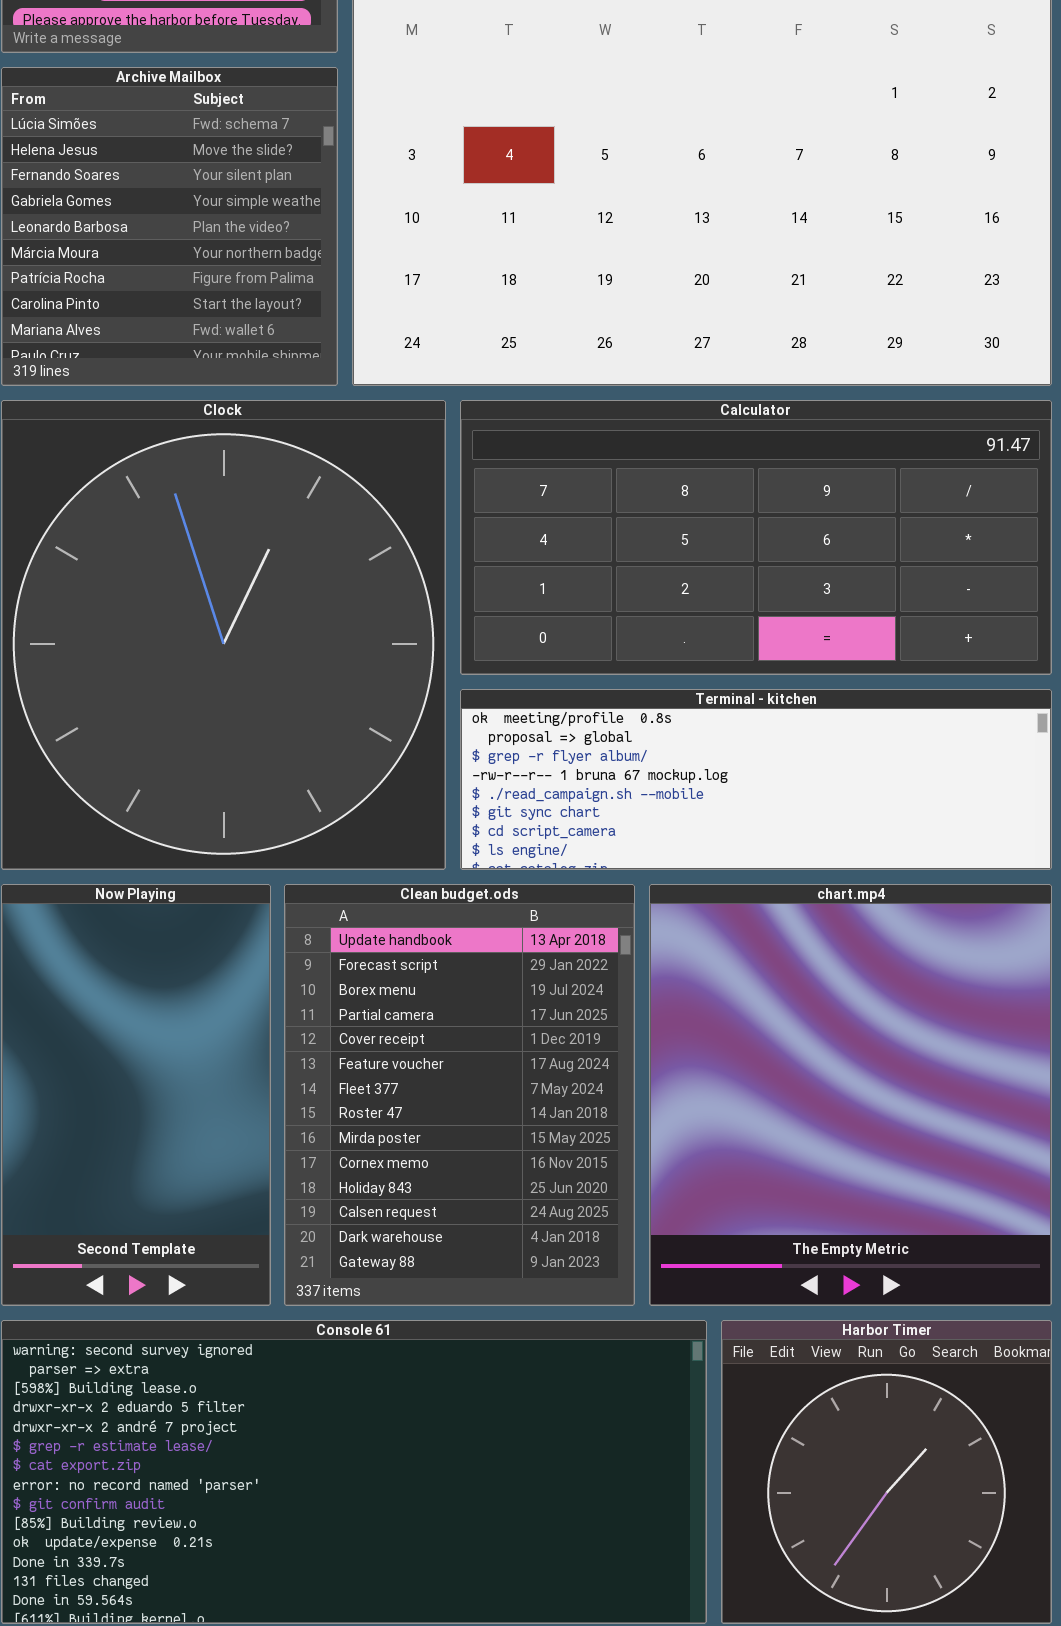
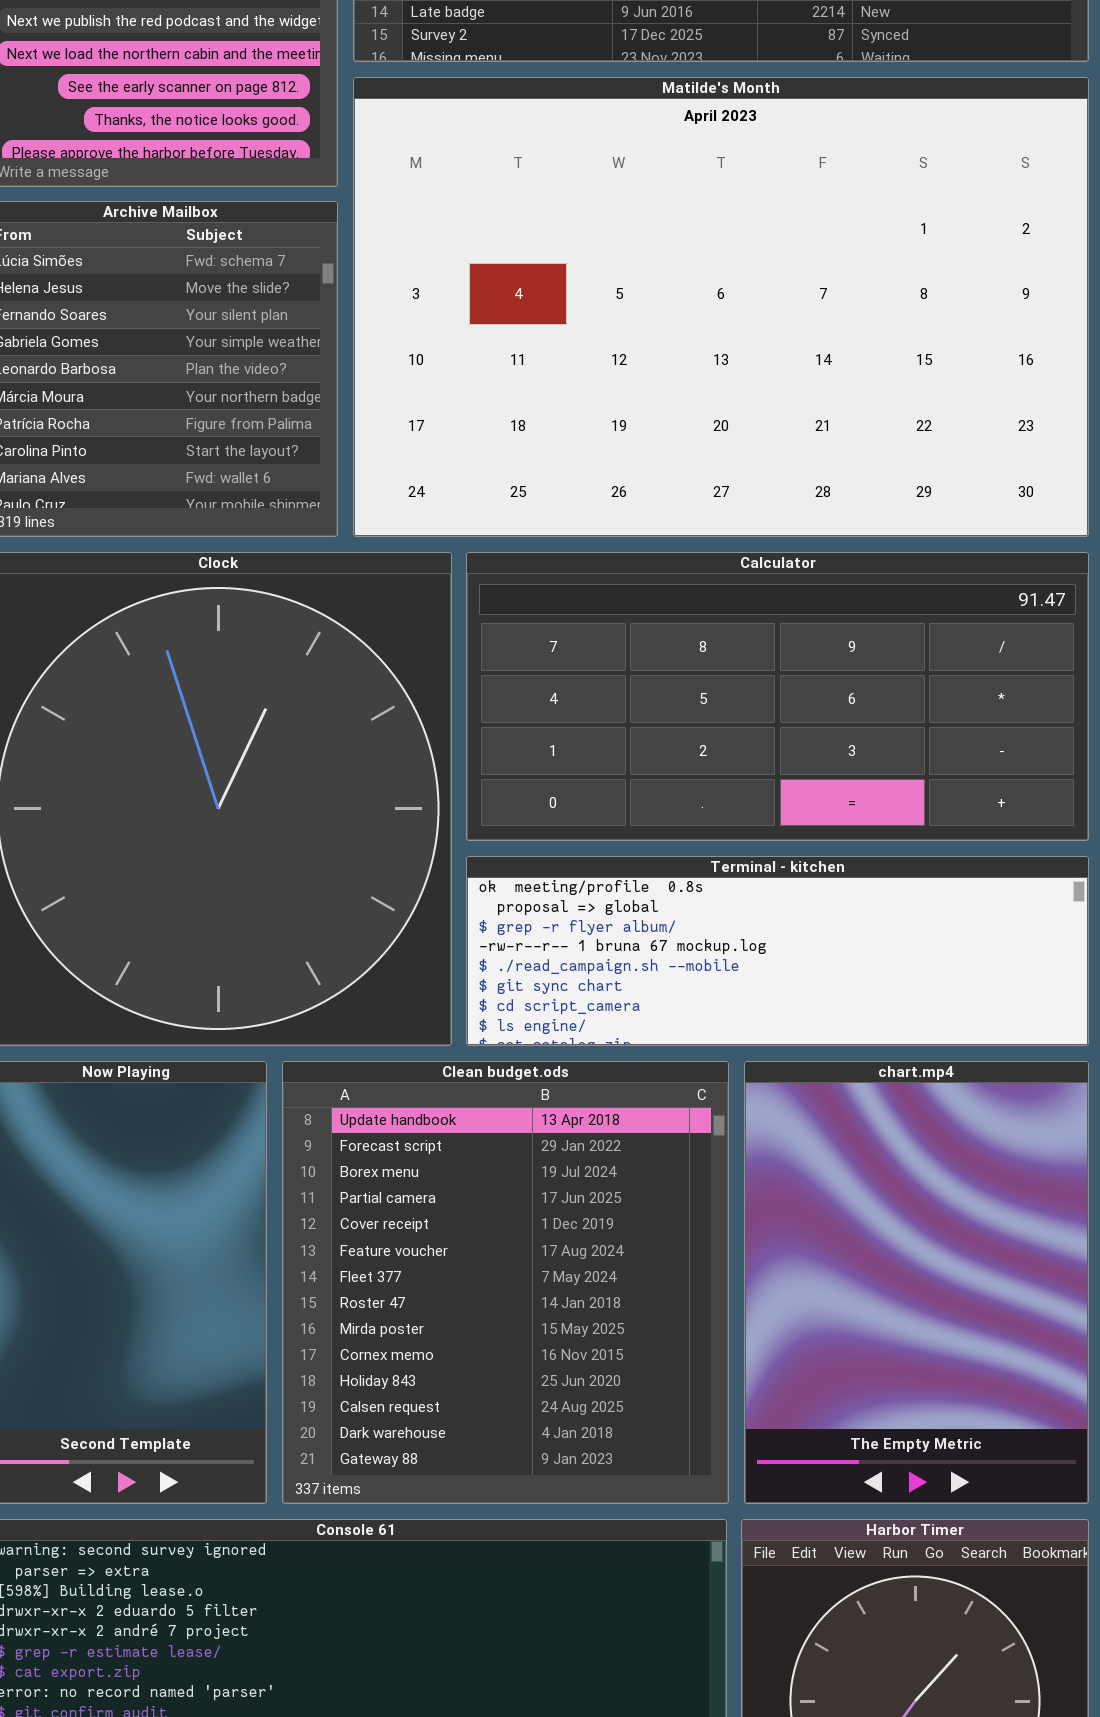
Clean budget.ods: [284,884,635,1306] -> [282,1061,729,1504], resized
chart.mp4: [649,884,1052,1306] -> [744,1061,1089,1504], resized

